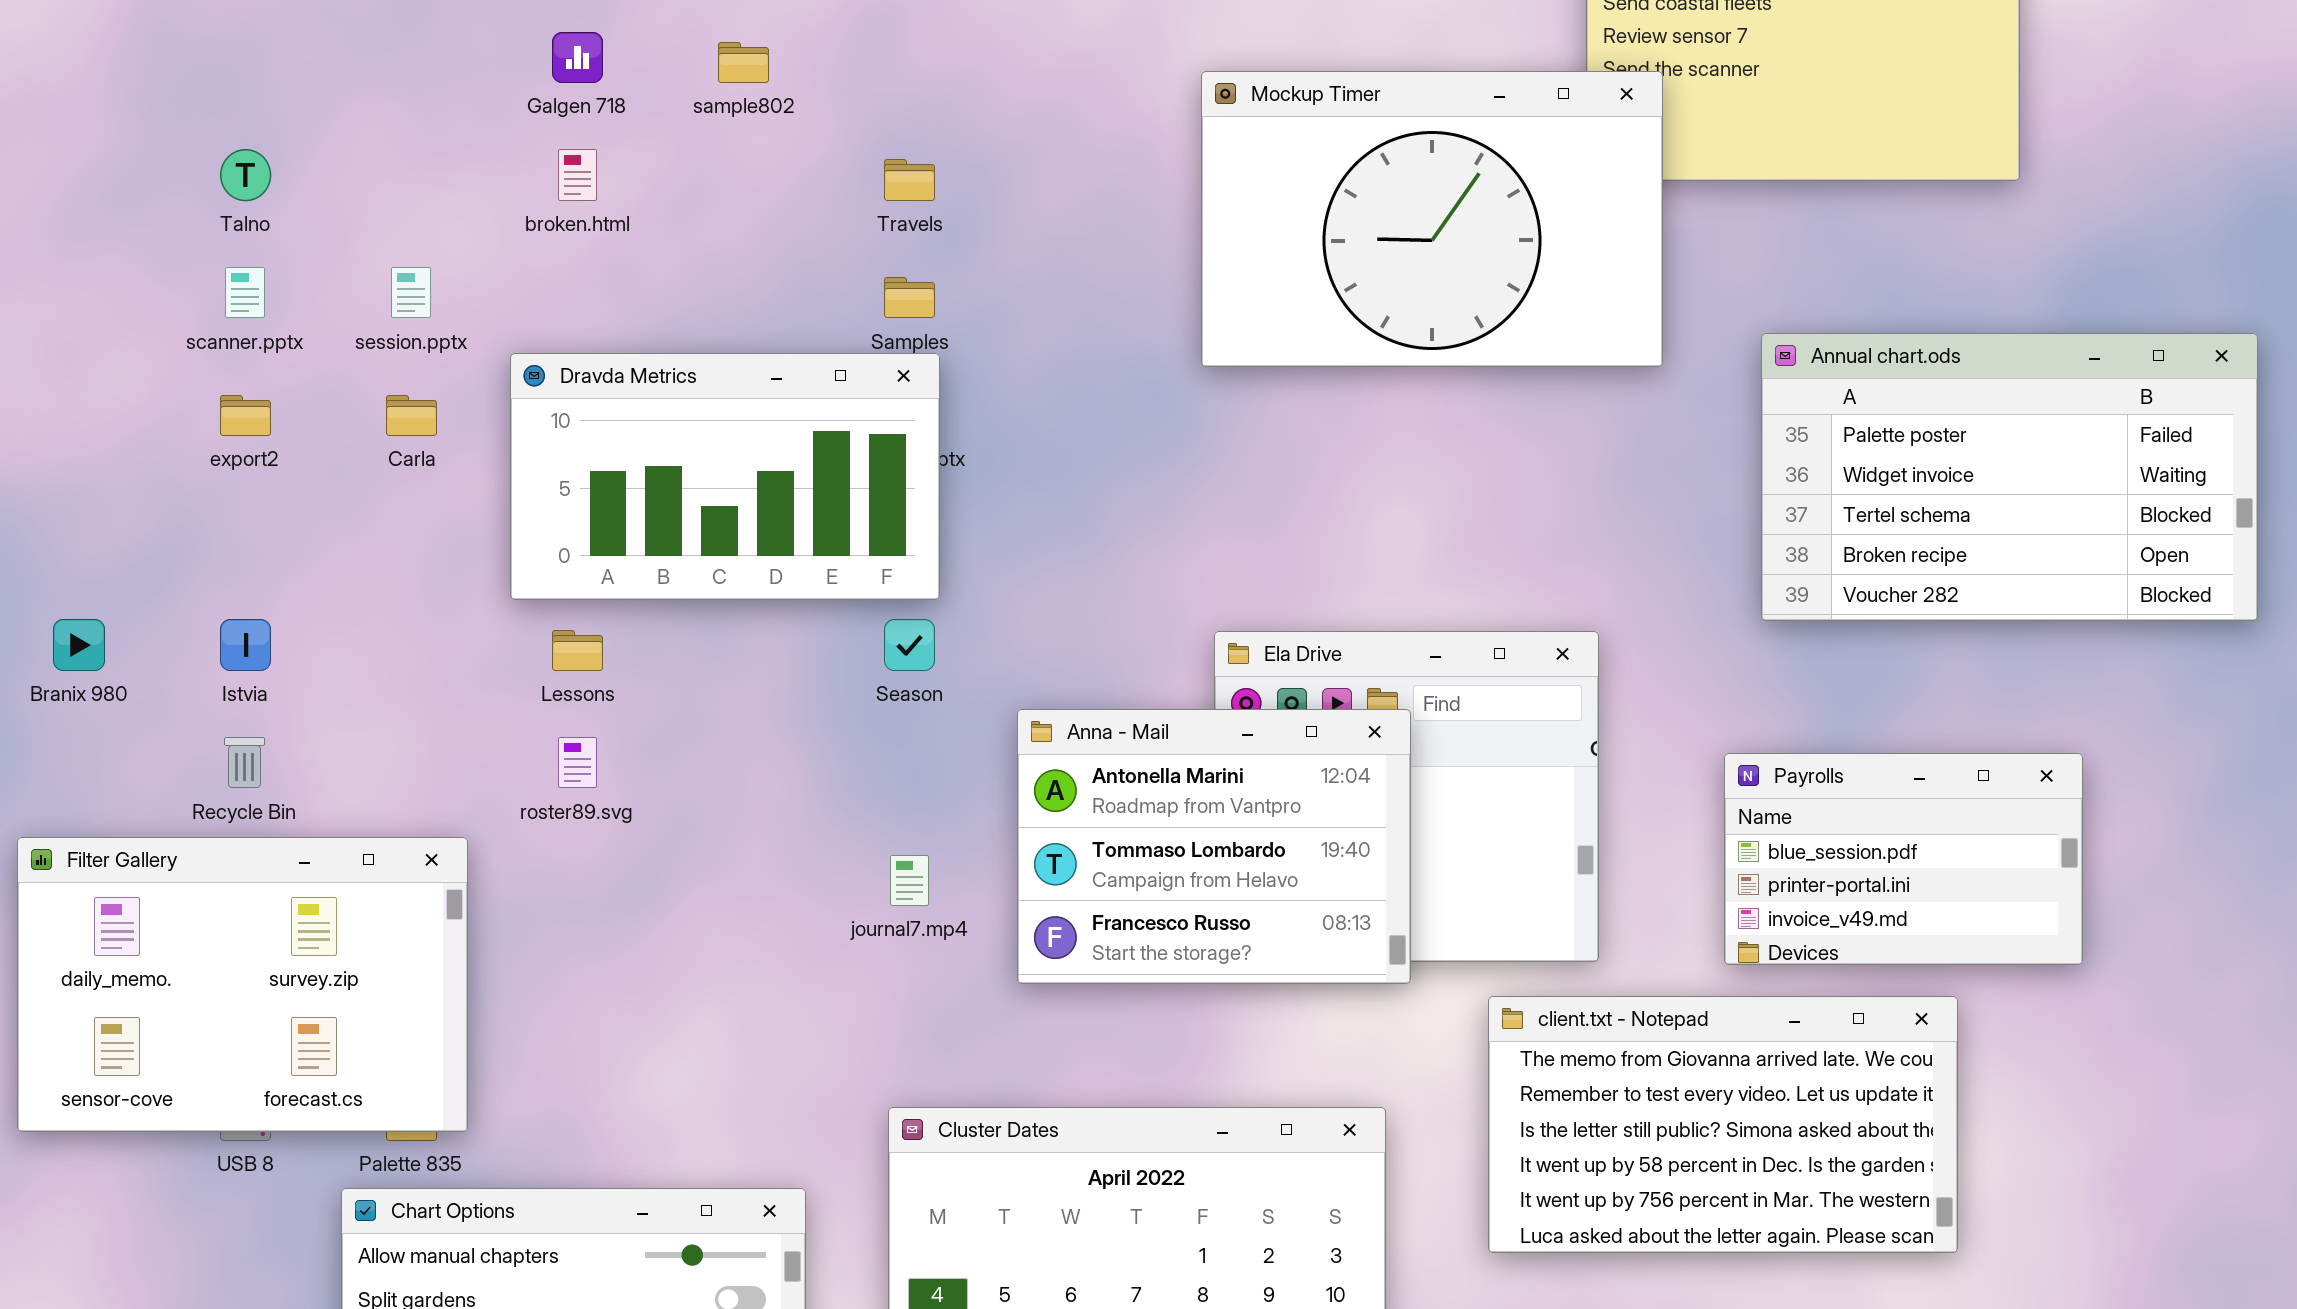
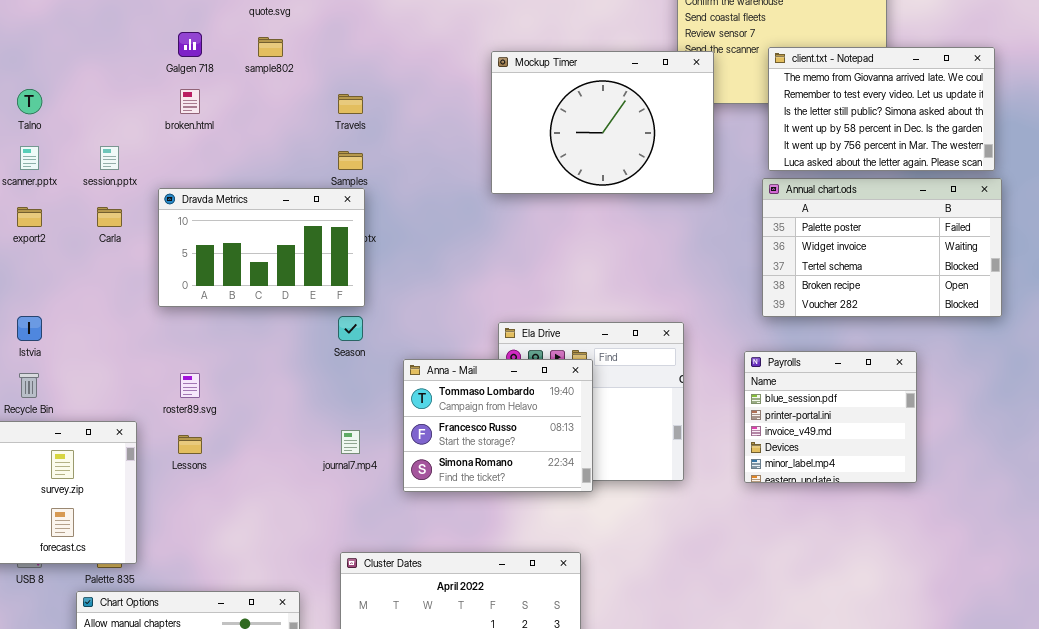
Lessons: [552,630,603,671] -> [178,435,202,454], moved
Anna - Mail: [1017,709,1411,984] -> [403,359,593,492], scrolled down 1 row
Payrolls: [1724,753,2083,965] -> [744,351,917,483], resized
client.txt - Notepad: [1488,996,1958,1253] -> [768,47,995,171], moved

